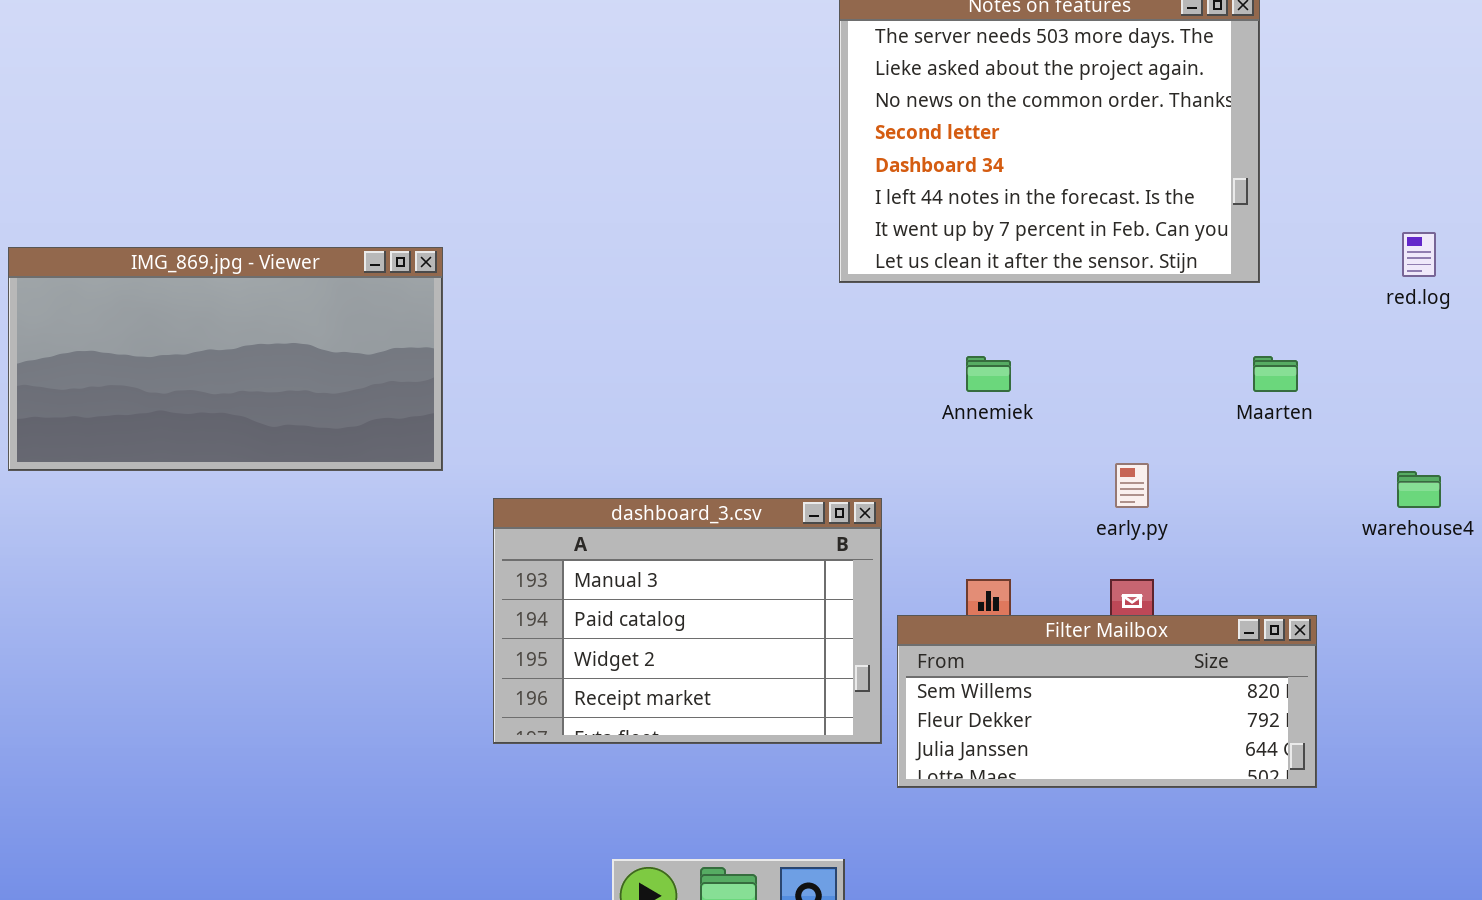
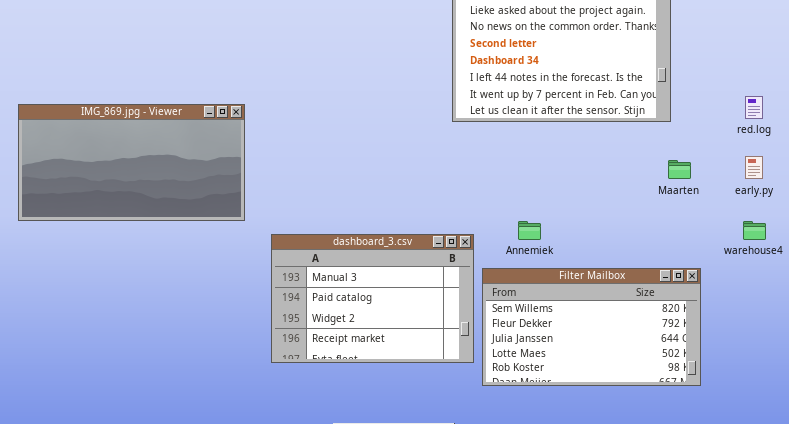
Annemiek: [966,356,1011,392] -> [518,221,541,240], moved
early.py: [1115,463,1149,508] -> [745,156,763,179], moved
Filter Mailbox: [897,615,1317,788] -> [482,268,701,386], resized

